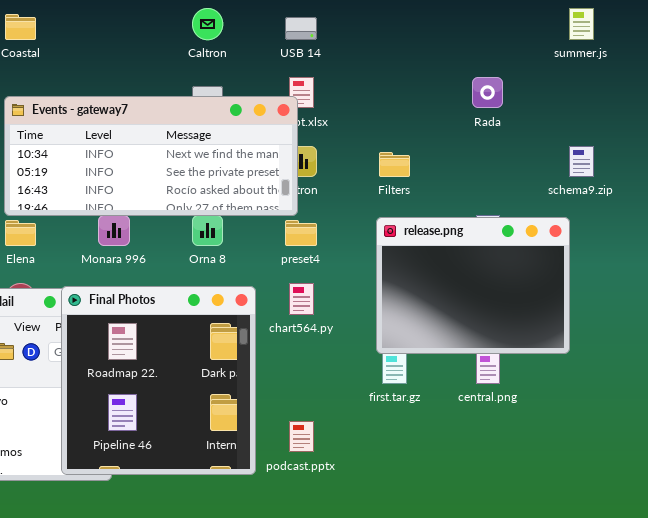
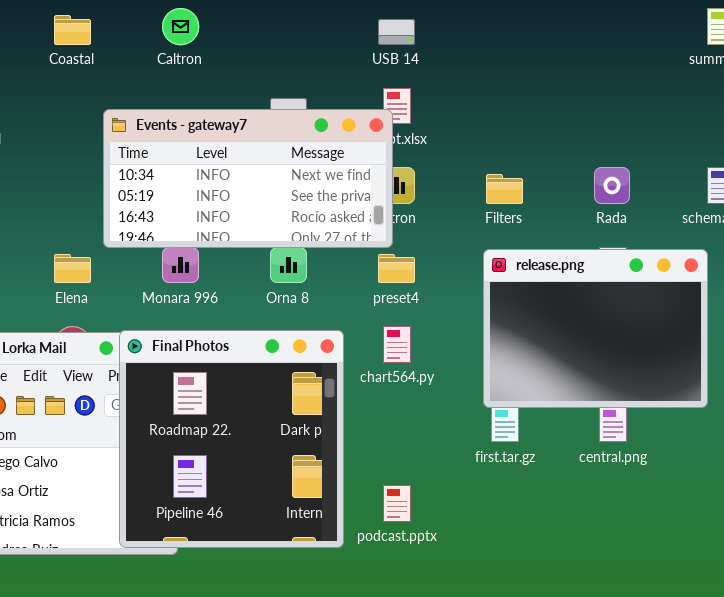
Caltron: [192,8,223,40] -> [162,8,199,45], moved
Rada: [472,77,503,108] -> [594,167,630,204], moved
Events - gateway7: [4,96,298,216] -> [103,109,393,248], resized

